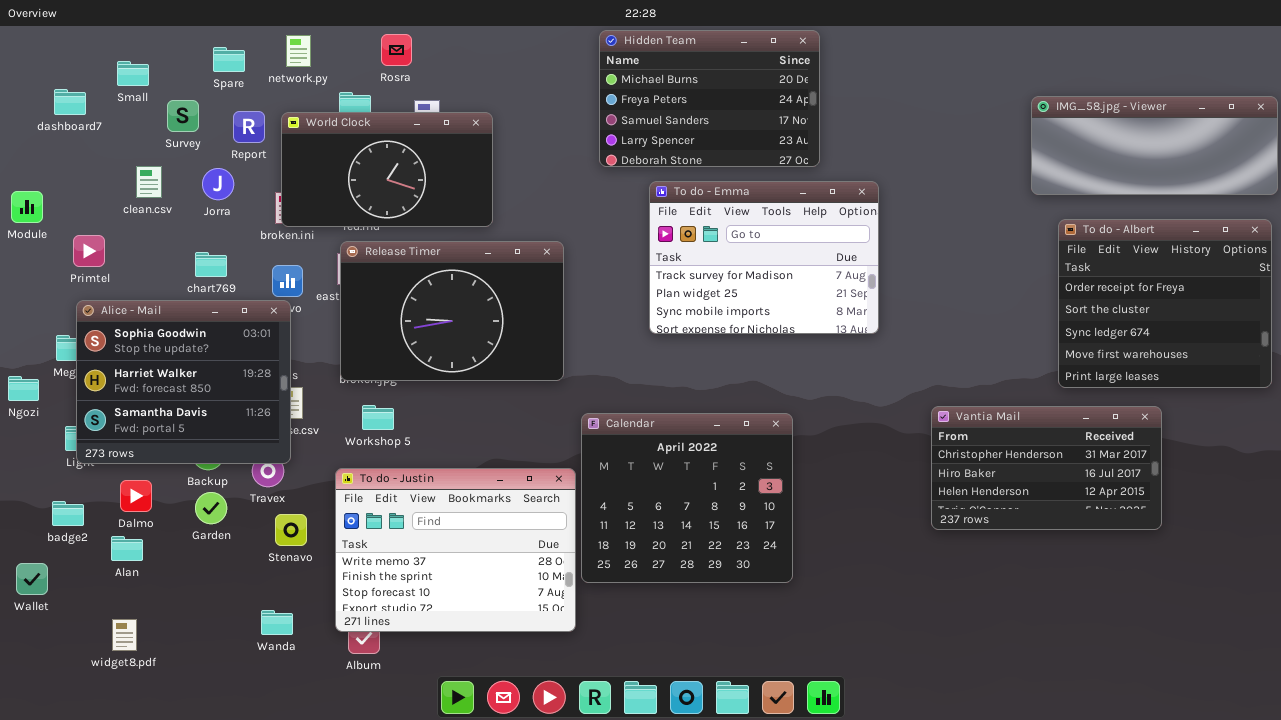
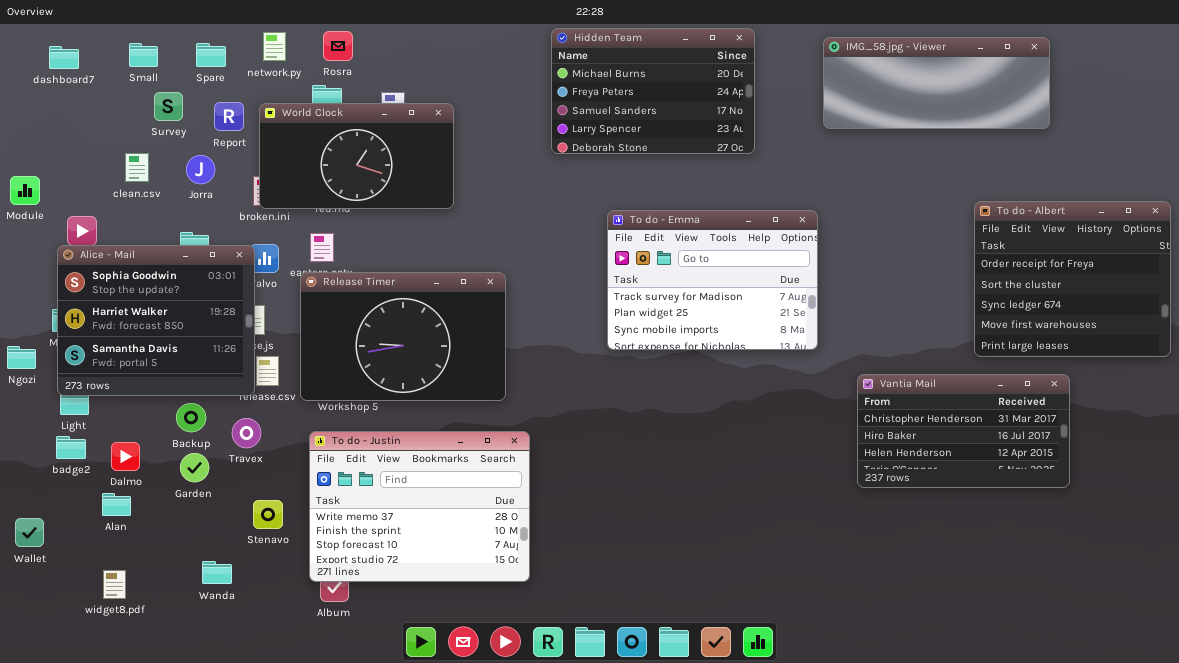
Rosra: [381,34,412,66] -> [323,31,353,61], moved
Small: [117,61,149,86] -> [129,43,158,67], moved
dashboard7: [54,89,86,115] -> [49,46,79,69], moved
IMG_58.jpg - Viewer: [1031,96,1278,195] -> [823,37,1050,129], moved
To do - Emma: [649,181,879,334] -> [607,210,818,350], moved
Release Timer: [340,241,564,381] -> [300,272,506,401], moved
Alice - Mail: [76,300,291,464] -> [57,245,255,396], moved
Calendar: [581,413,793,583] -> none, closed
badge2: [52,501,84,526] -> [56,436,86,459], moved
Stenavo: [275,514,307,546] -> [253,500,283,529], moved
Wanda: [261,610,293,635] -> [202,561,232,584], moved

